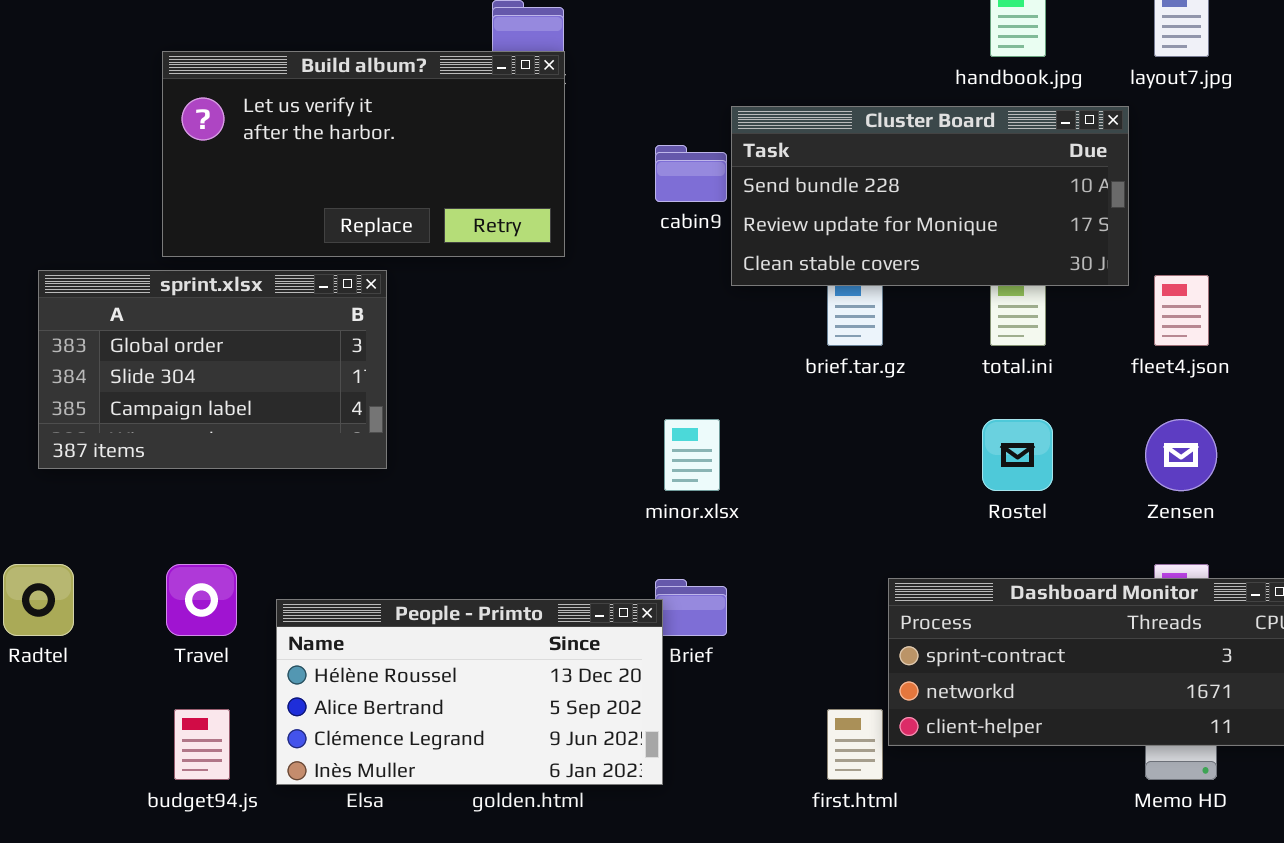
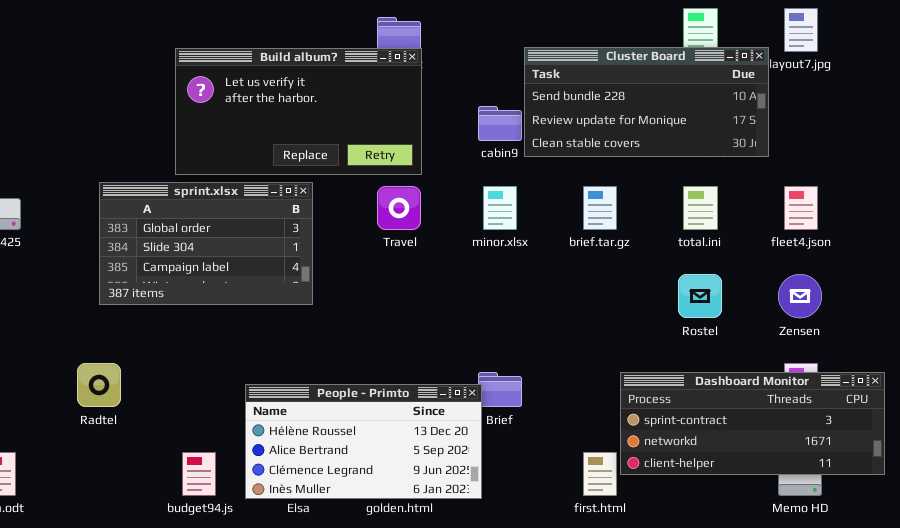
Cluster Board: [731,106,1129,286] -> [524,47,769,157], moved
minor.xlsx: [664,419,720,491] -> [483,186,517,230], moved
Travel: [166,564,237,636] -> [377,186,421,230], moved

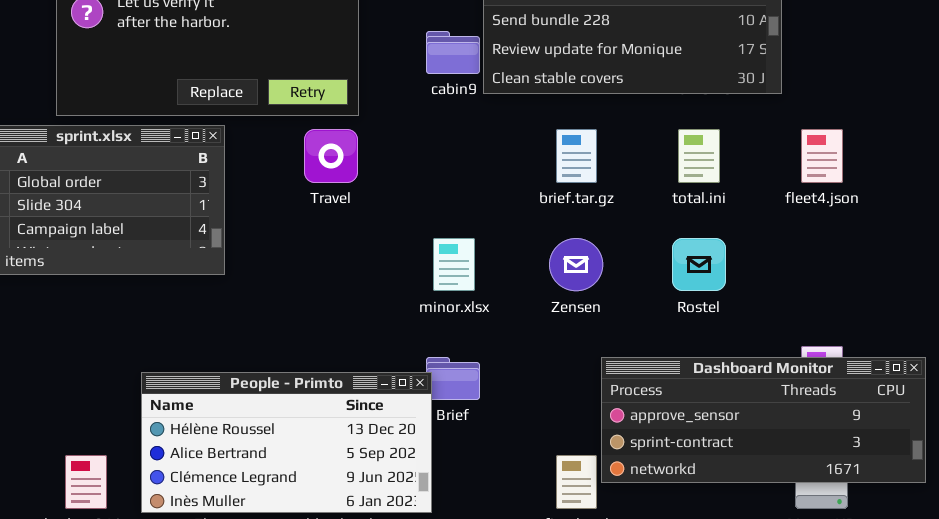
minor.xlsx: [483,186,517,230] -> [433,238,475,291], moved
Zensen: [778,274,822,318] -> [549,238,603,291], moved
Dashboard Monitor: [620,372,885,475] -> [601,357,926,483], scrolled up 1 row

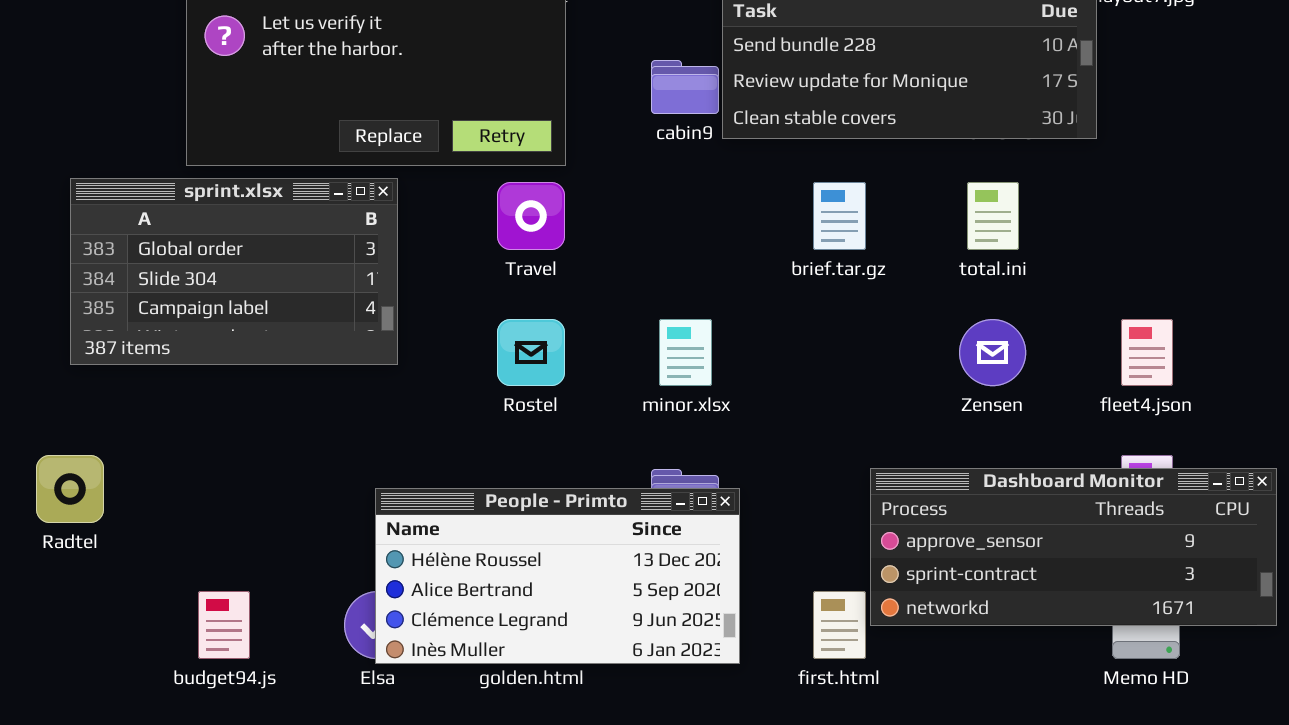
fleet4.json: [801,129,843,183] -> [1121,319,1173,386], moved
Zensen: [549,238,603,291] -> [959,319,1026,386], moved
Rostel: [672,238,726,291] -> [497,319,565,386], moved
People - Primto: [141,372,432,513] -> [375,488,740,664], moved

